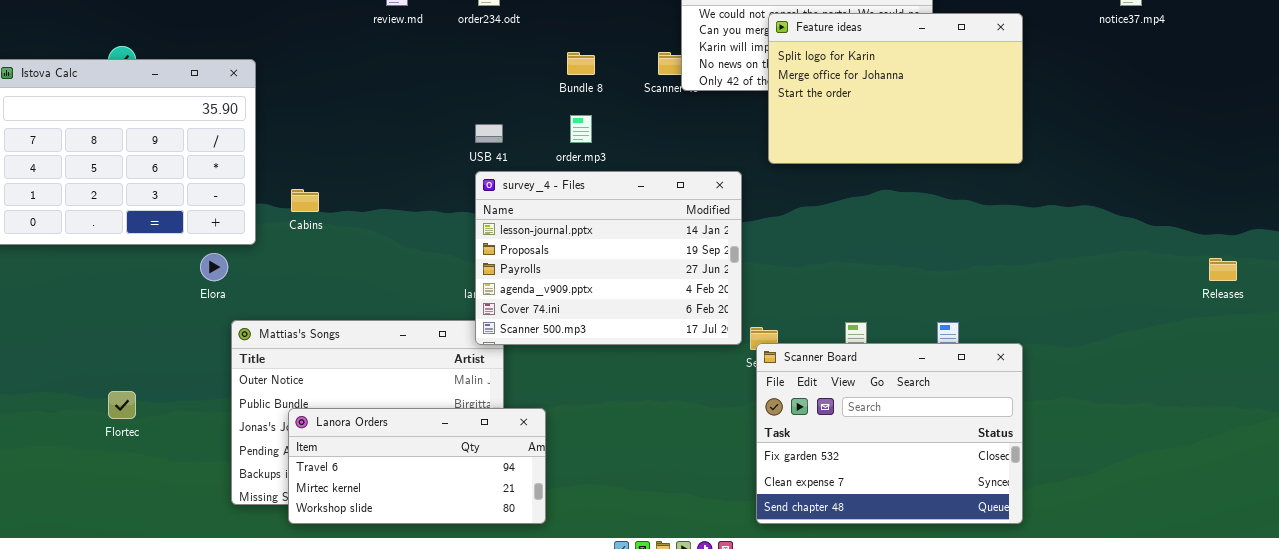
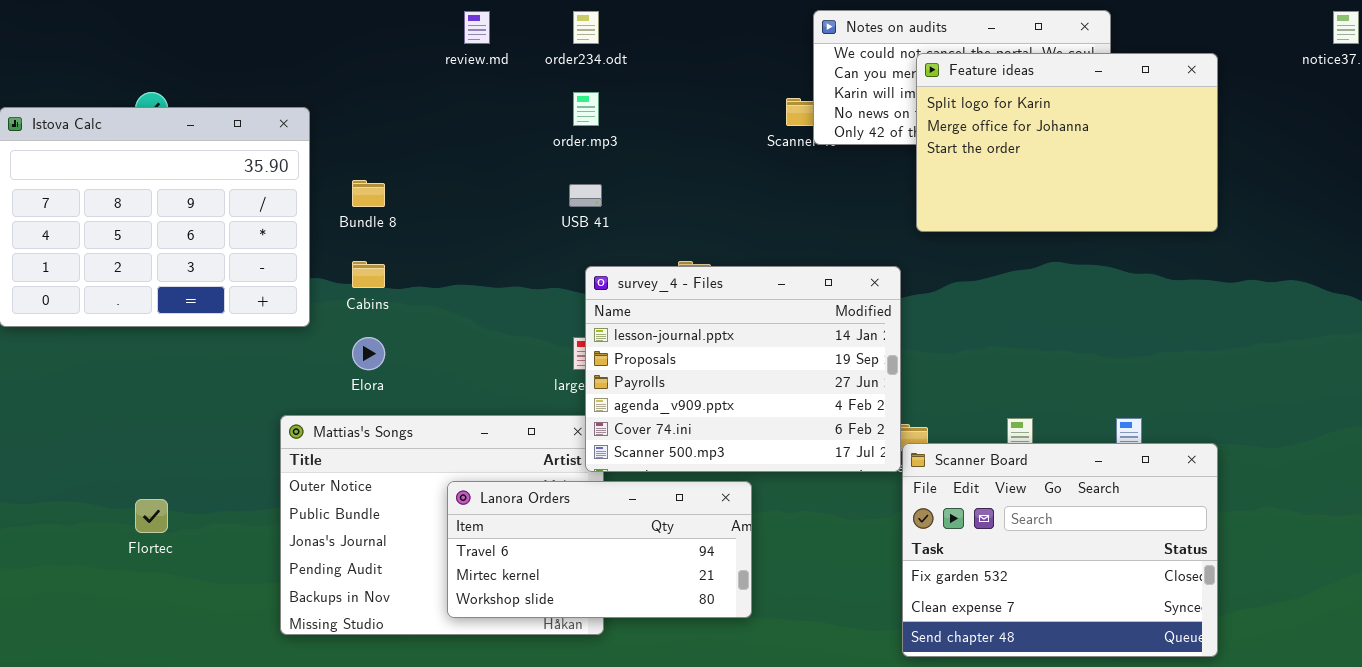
Bundle 8: [567,52,595,75] -> [352,180,385,207], moved
order.mp3: [570,115,592,143] -> [573,92,599,126], moved
survey_4 - Files: [475,171,742,345] -> [585,266,901,472], moved
Elora: [200,253,228,281] -> [352,337,385,370], moved
Lanora Orders: [288,408,546,524] -> [447,481,752,618], moved

